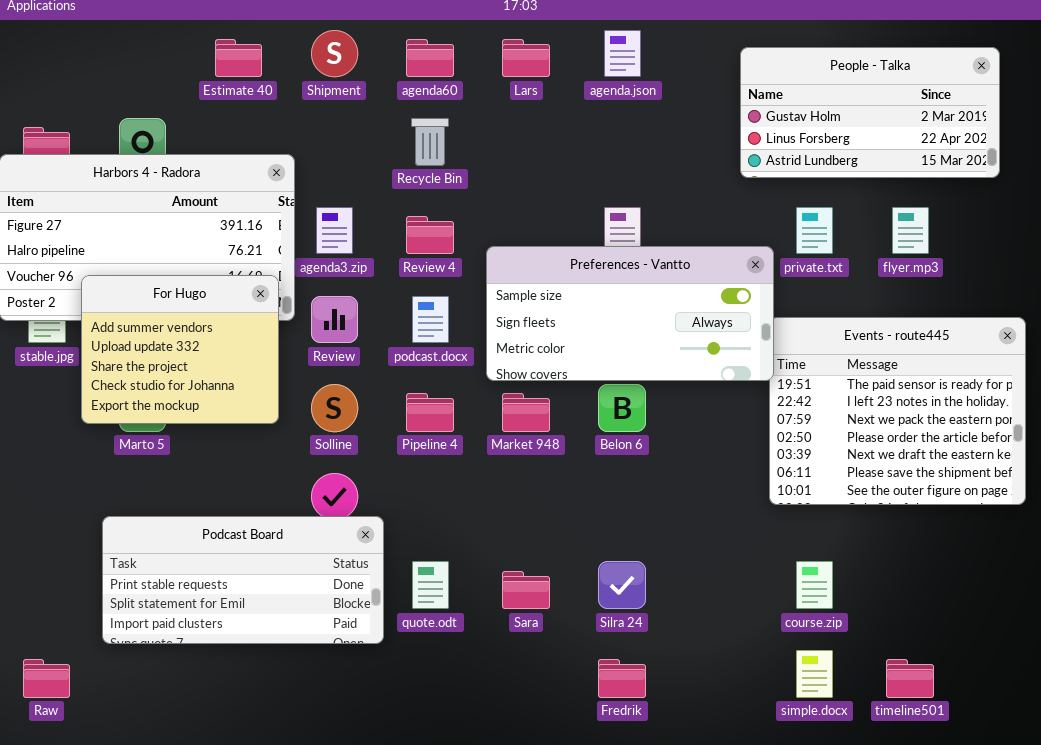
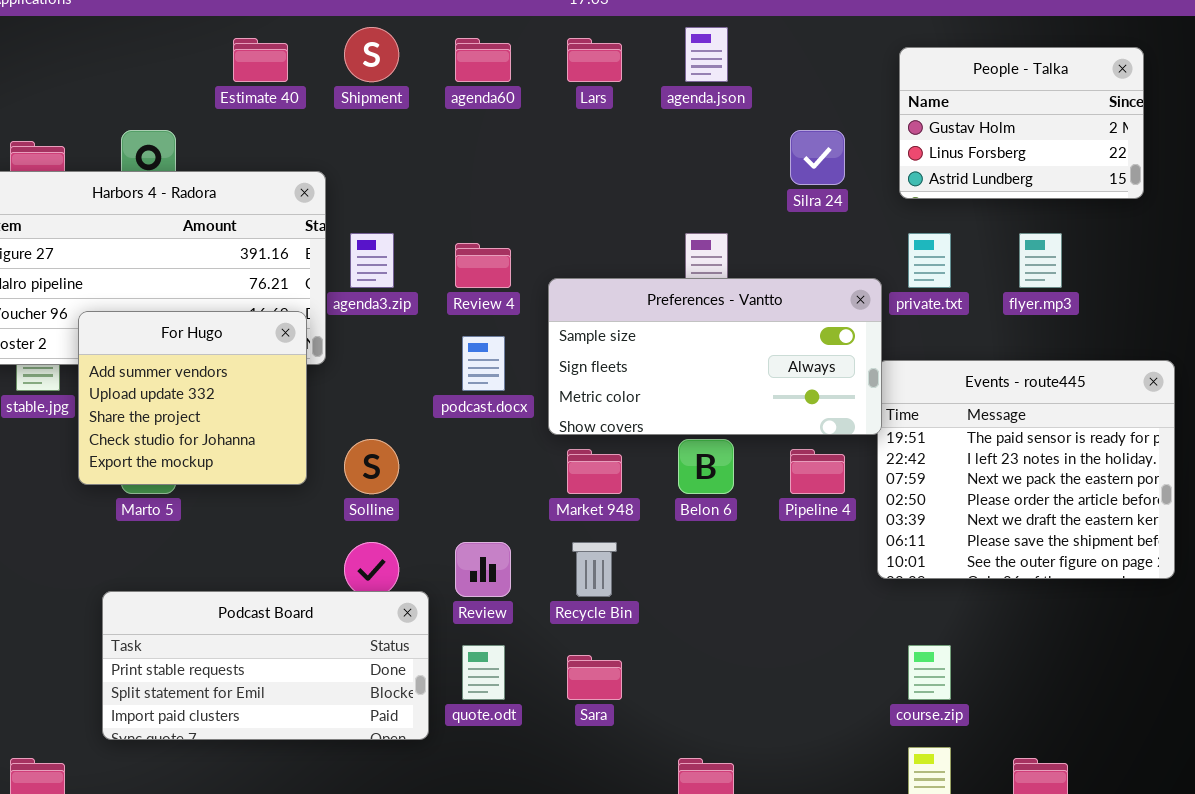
People - Talka: [740,47,1000,178] -> [899,47,1144,199], resized
Recycle Bin: [411,118,449,166] -> [572,542,617,597], moved
Review: [311,296,358,343] -> [455,542,511,597], moved
Pipeline 4: [406,393,454,432] -> [790,449,845,494], moved
Silra 24: [598,561,646,609] -> [790,130,845,185], moved

